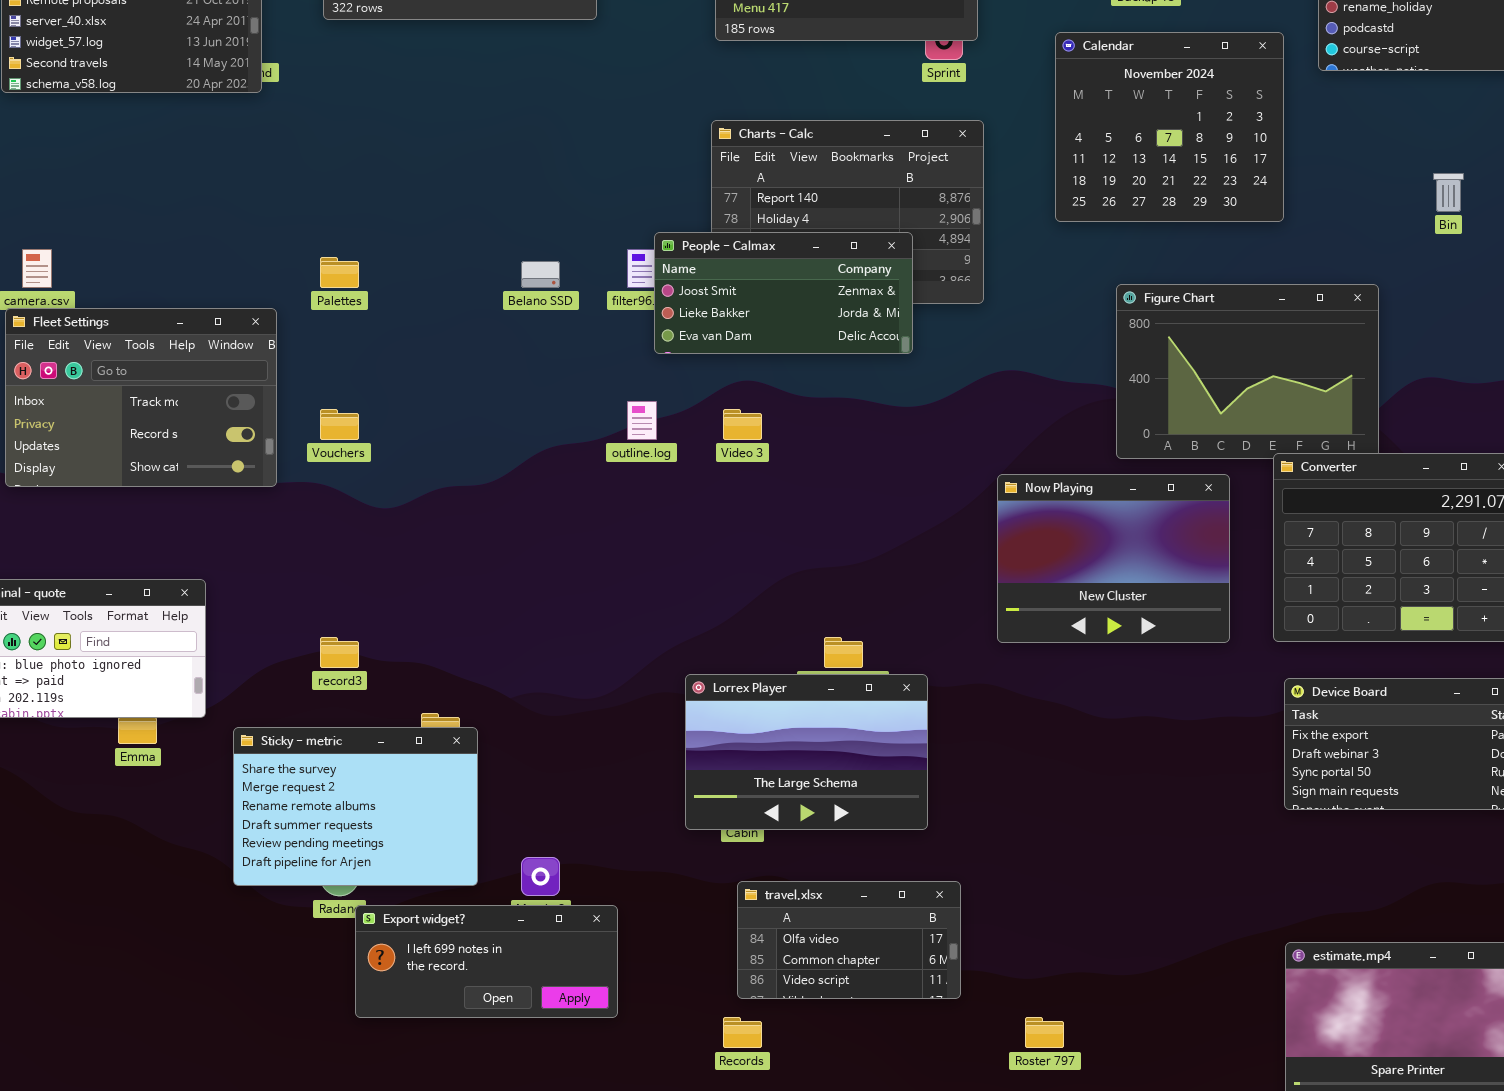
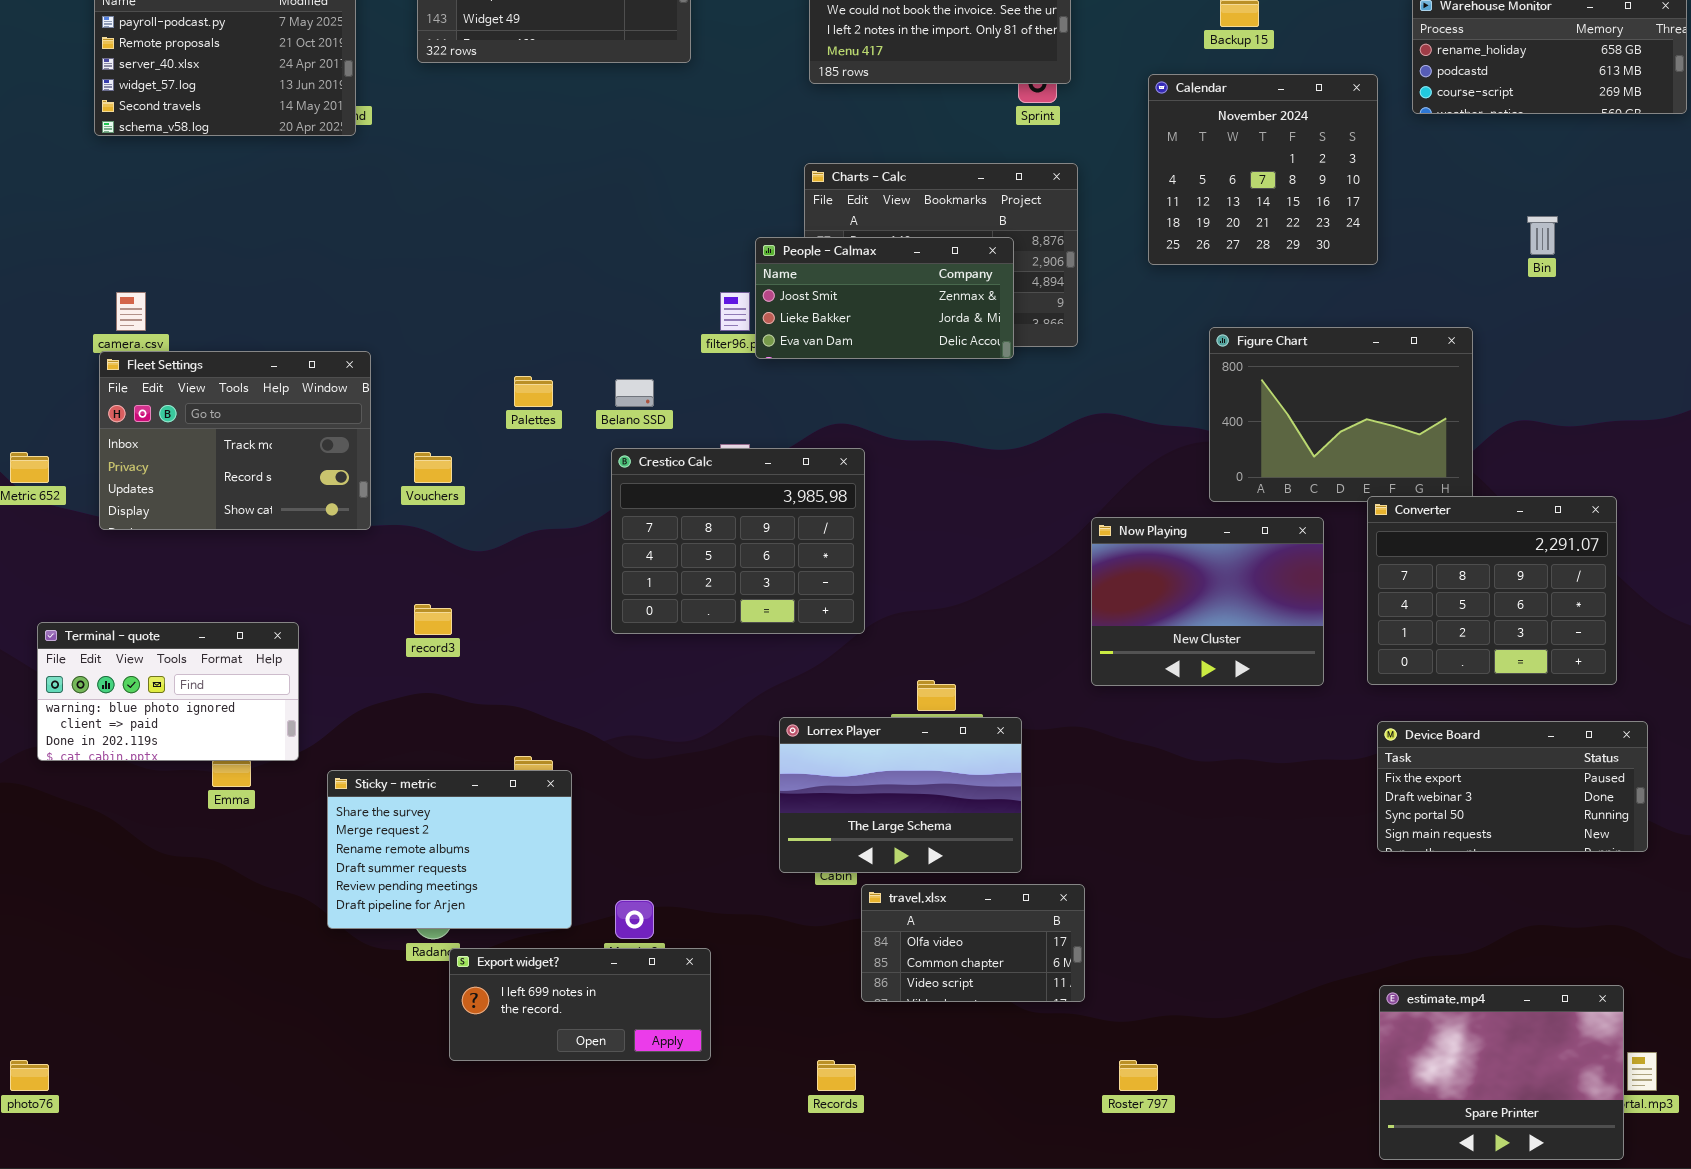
People - Calmax: [654,232,913,354] -> [755,237,1014,359], moved
Palettes: [320,257,359,288] -> [514,376,553,407], moved
Belano SSD: [521,261,560,288] -> [615,379,654,407], moved
Crestico Calc: none -> [611,448,865,634], opened
record3: [320,637,359,668] -> [414,604,452,635], moved
travel.xlsx: [737,881,961,999] -> [861,884,1085,1002], moved

